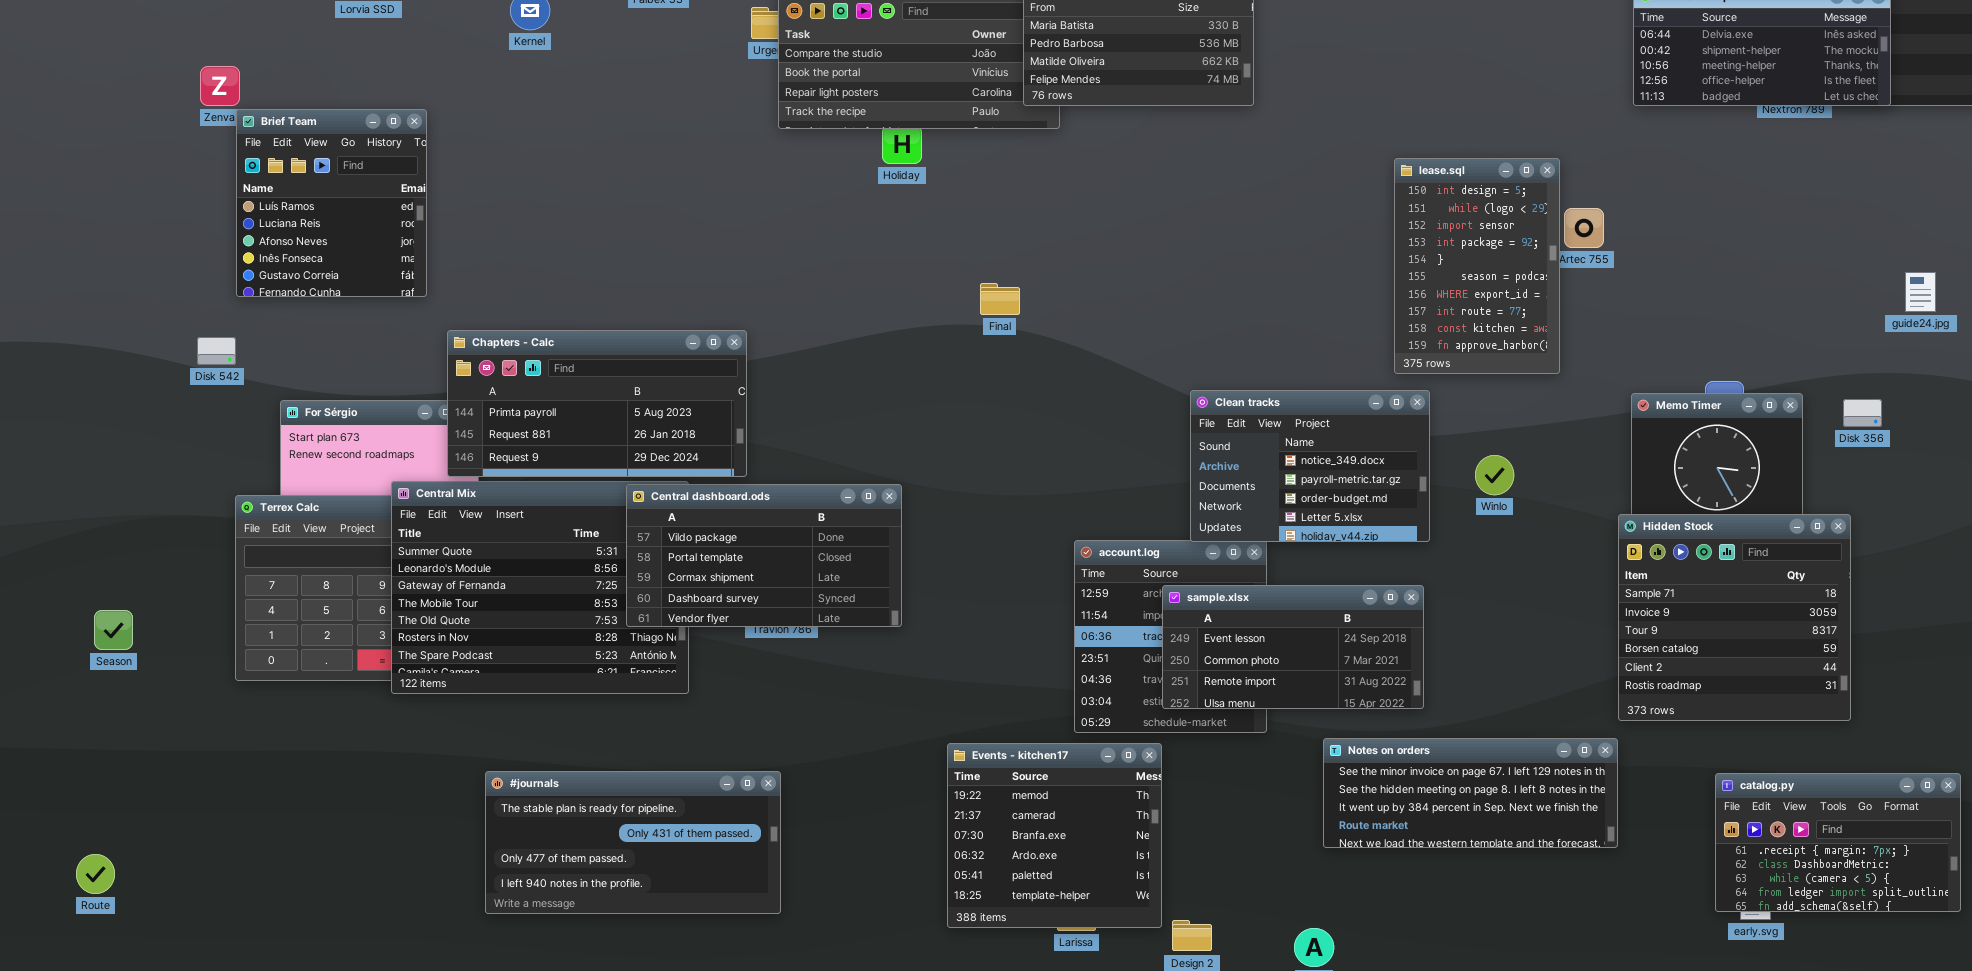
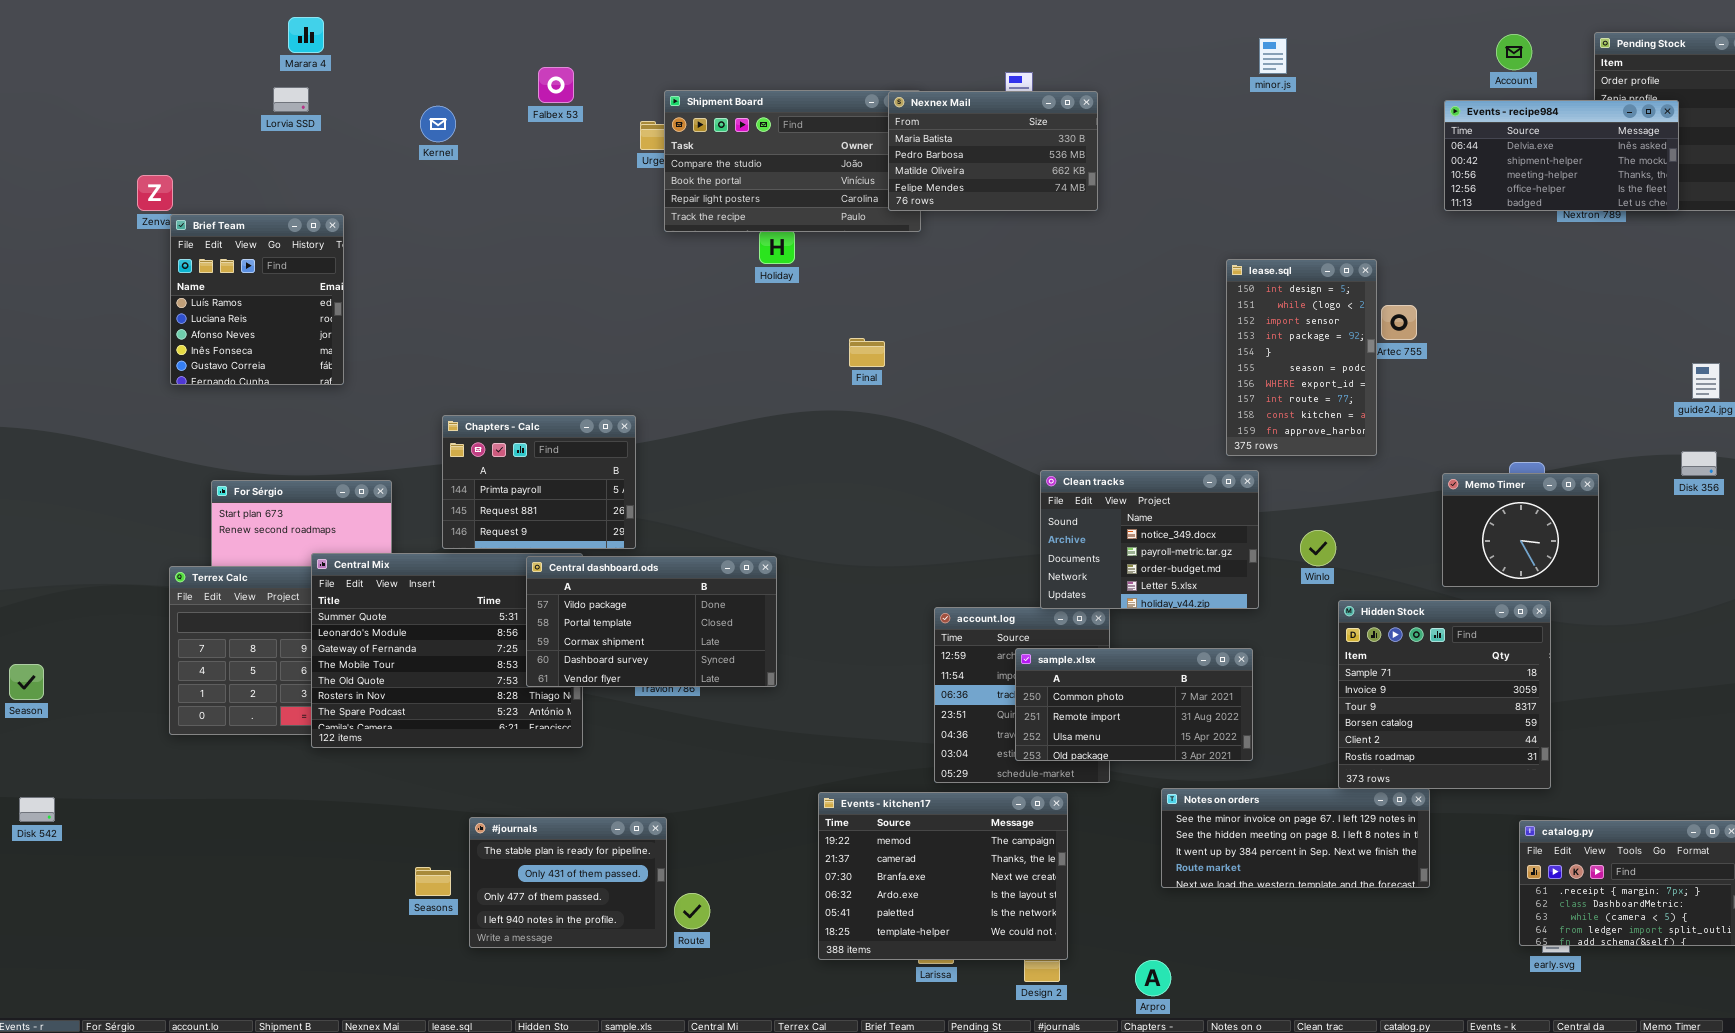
Final: [980,283,1020,315] -> [849,338,885,367], moved
Chapters - Calc: [447,330,747,477] -> [442,415,636,549], resized
Disk 542: [197,337,236,365] -> [19,797,55,822], moved
Disk 356: [1843,399,1882,427] -> [1681,451,1717,476], moved
Hidden Stock: [1618,514,1851,721] -> [1338,600,1551,789], moved
sample.xlsx: [1162,585,1424,709] -> [1015,648,1253,761], scrolled down 1 row
Season: [94,610,133,650] -> [9,664,44,700], moved
Events - kitchen17: [947,743,1162,928] -> [818,792,1068,960], resized
#journals: [485,771,781,914] -> [469,817,667,948], resized
Route: [76,854,115,894] -> [674,893,710,929], moved

